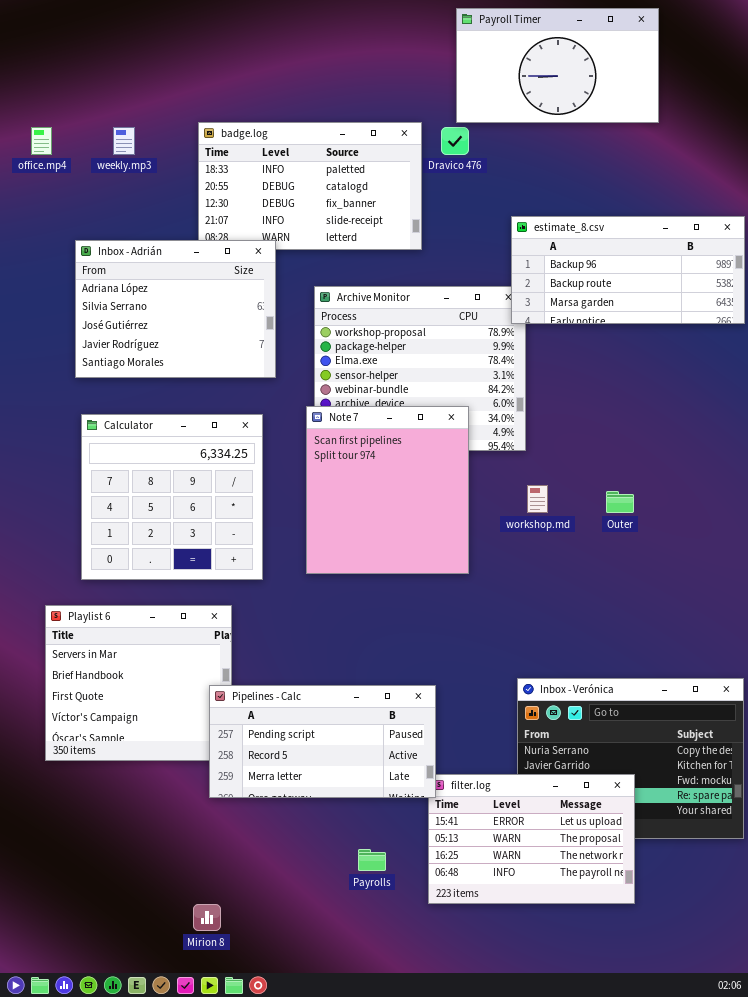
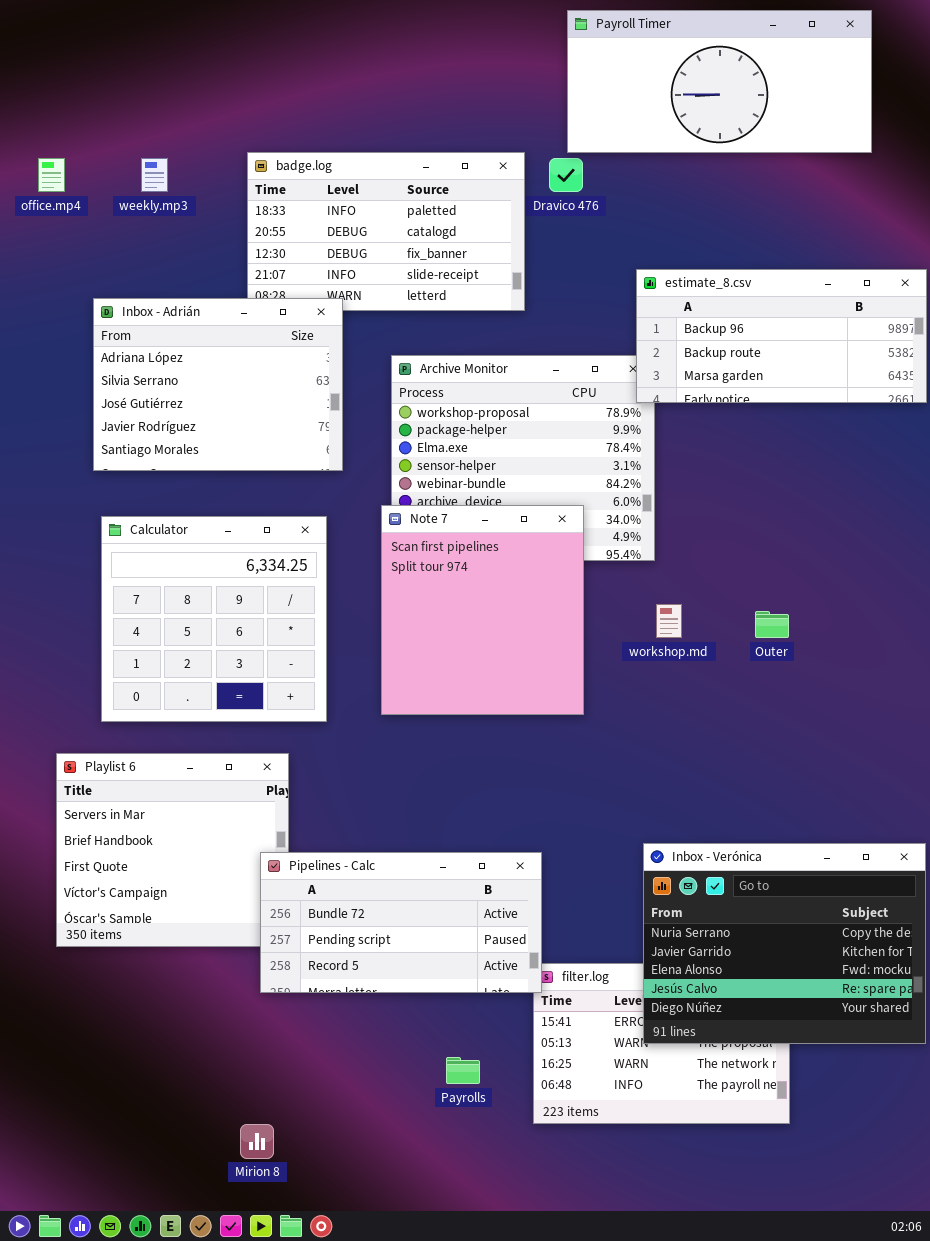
Payroll Timer: [456,8,659,123] -> [567,10,872,153], resized
Inbox - Verónica: [517,678,744,839] -> [643,843,926,1044], raised
Pipelines - Calc: [209,685,436,798] -> [260,852,542,993], scrolled up 1 row

